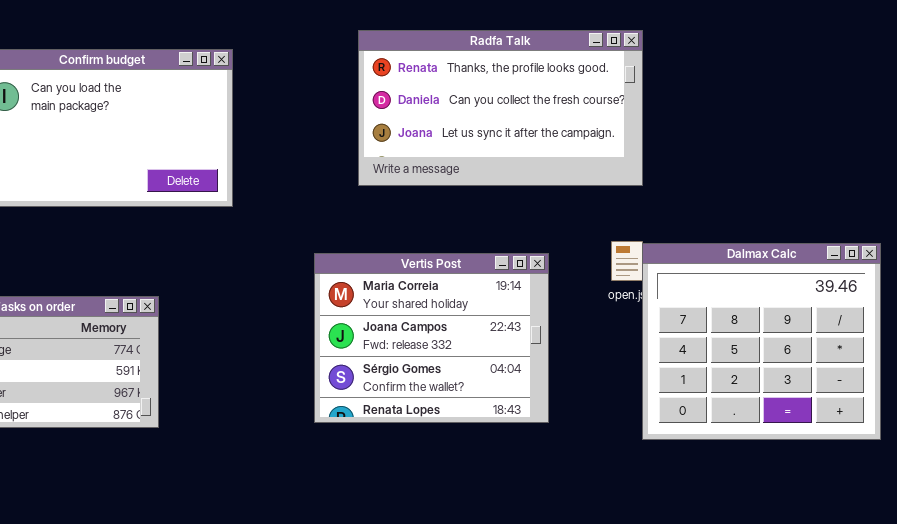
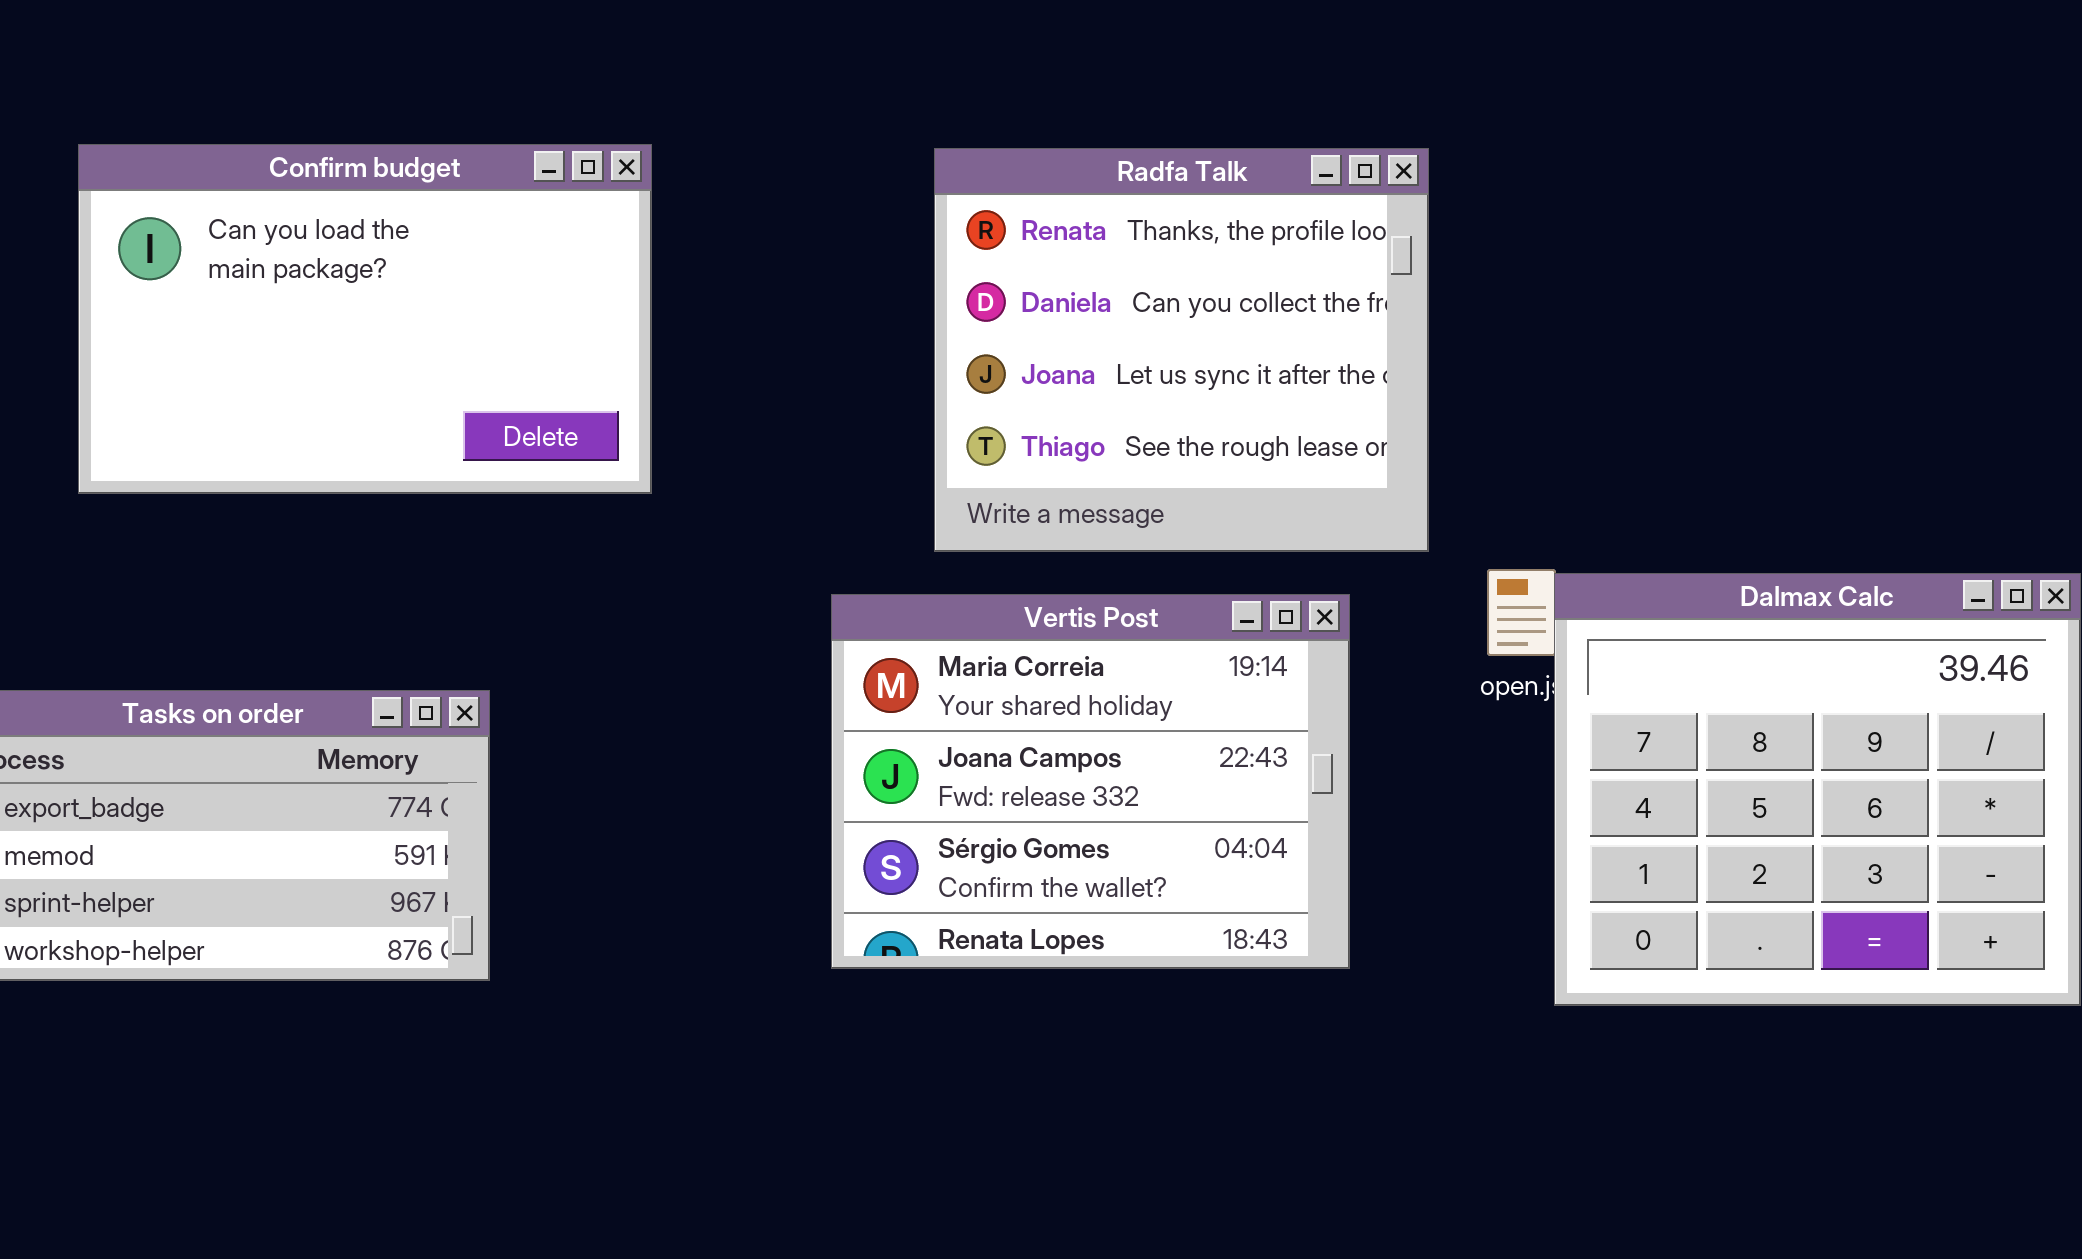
Radfa Talk: [358,30,643,186] -> [934,148,1429,552], moved, resized

